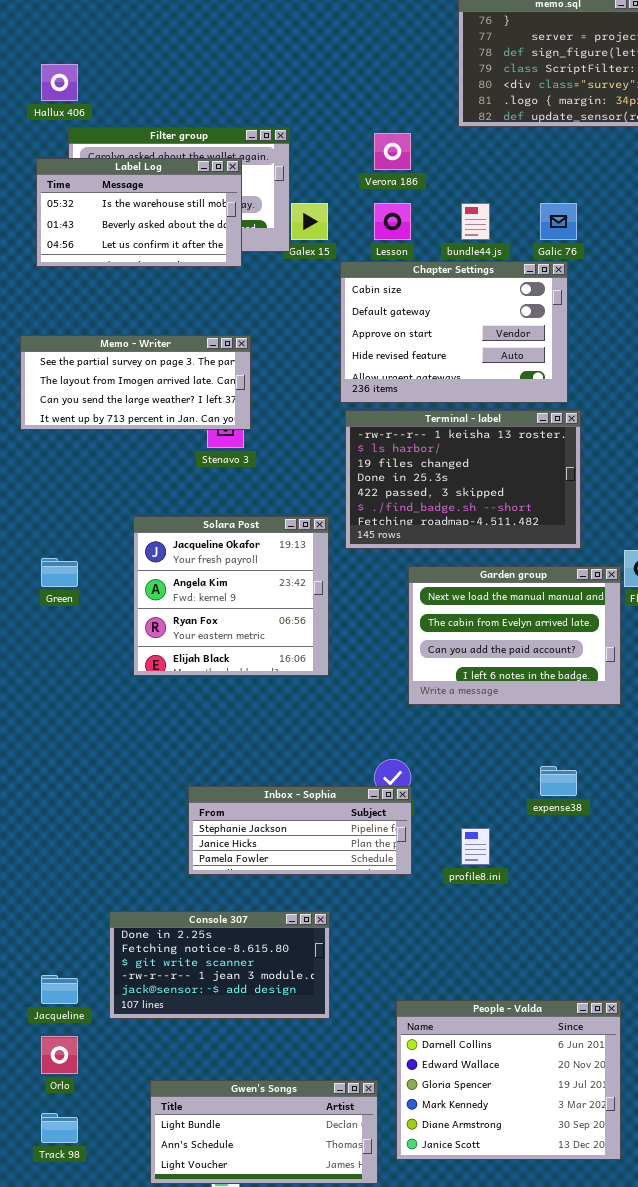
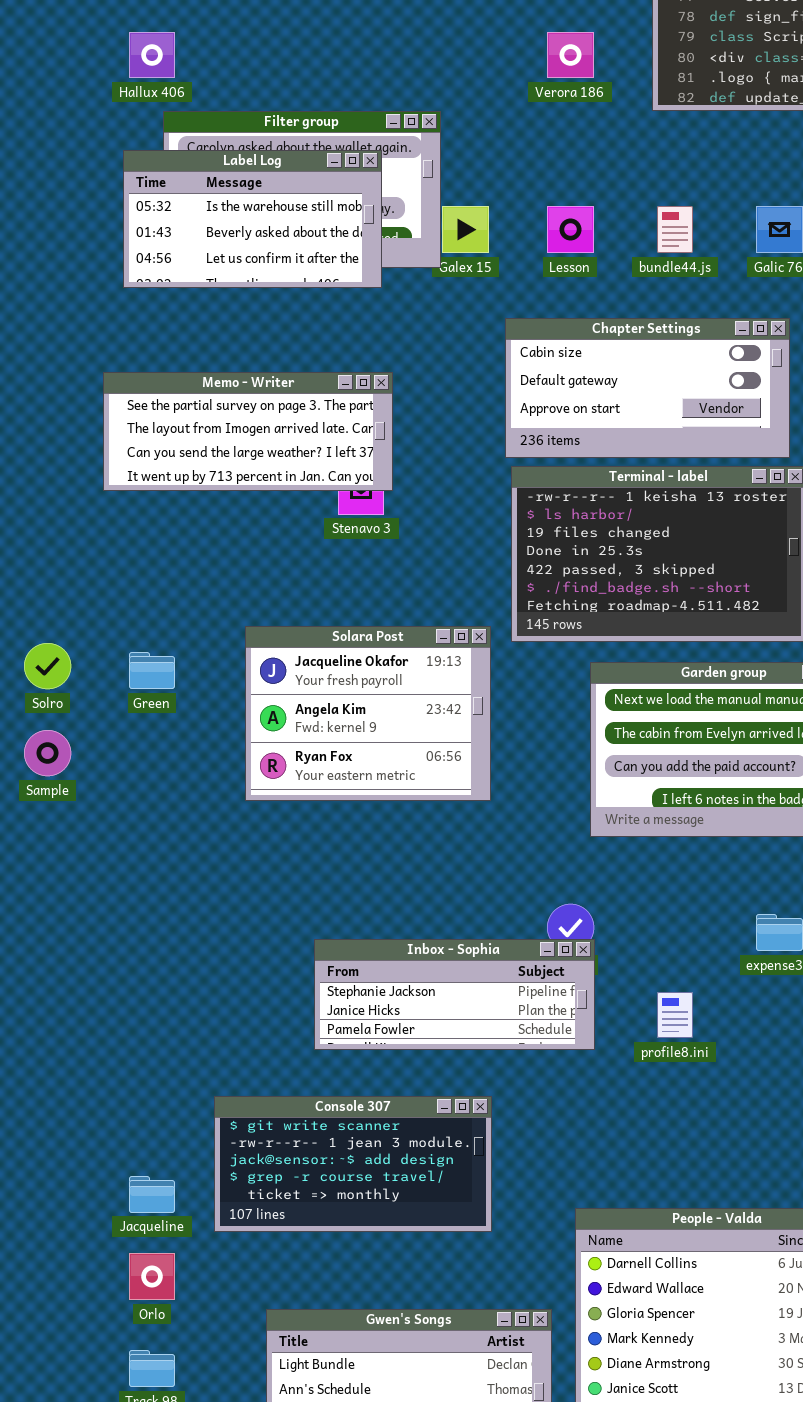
Verora 186: [374,133,411,170] -> [547,32,594,78], moved
Chapter Settings: [340,261,568,403] -> [505,318,790,458], resized
Solara Post: [133,516,329,676] -> [245,626,491,801], resized
Console 307: [109,911,330,1019] -> [214,1096,492,1232], scrolled down 2 rows

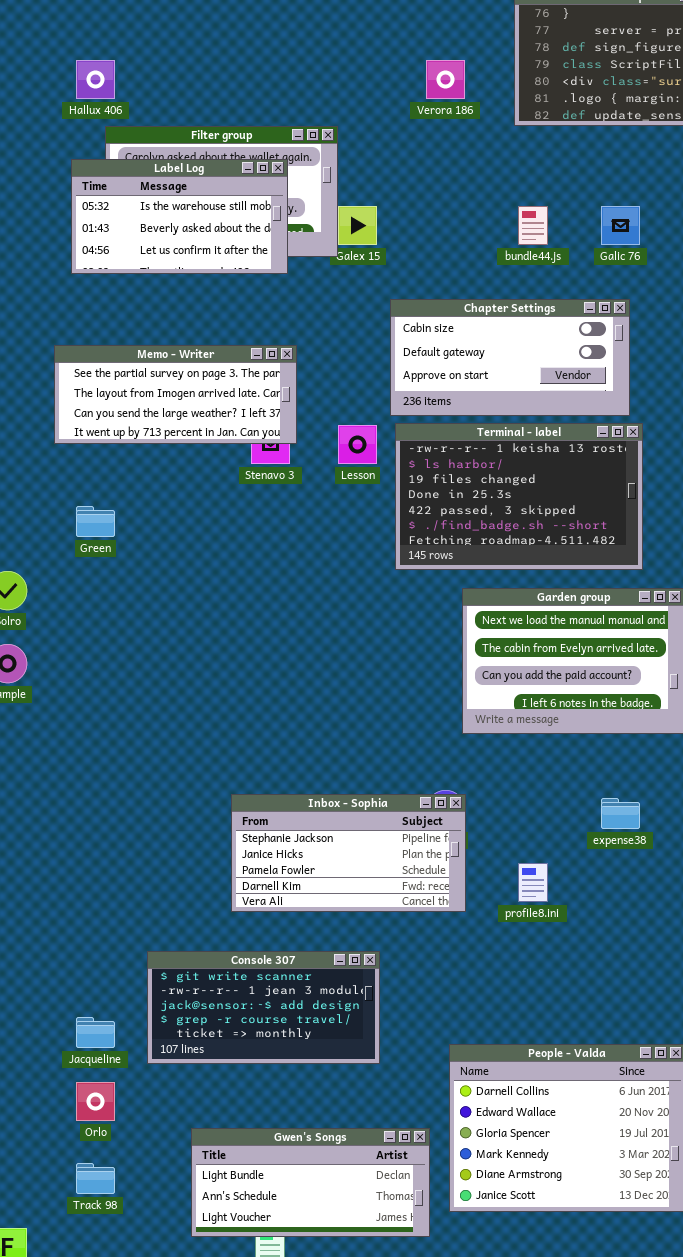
Lesson: [547,206,594,253] -> [338,425,377,464], moved
Solara Post: [245,626,491,801] -> none, closed
Green: [129,652,175,689] -> [76,506,115,537], moved
Inbox - Sophia: [314,939,595,1050] -> [231,794,466,912], resized

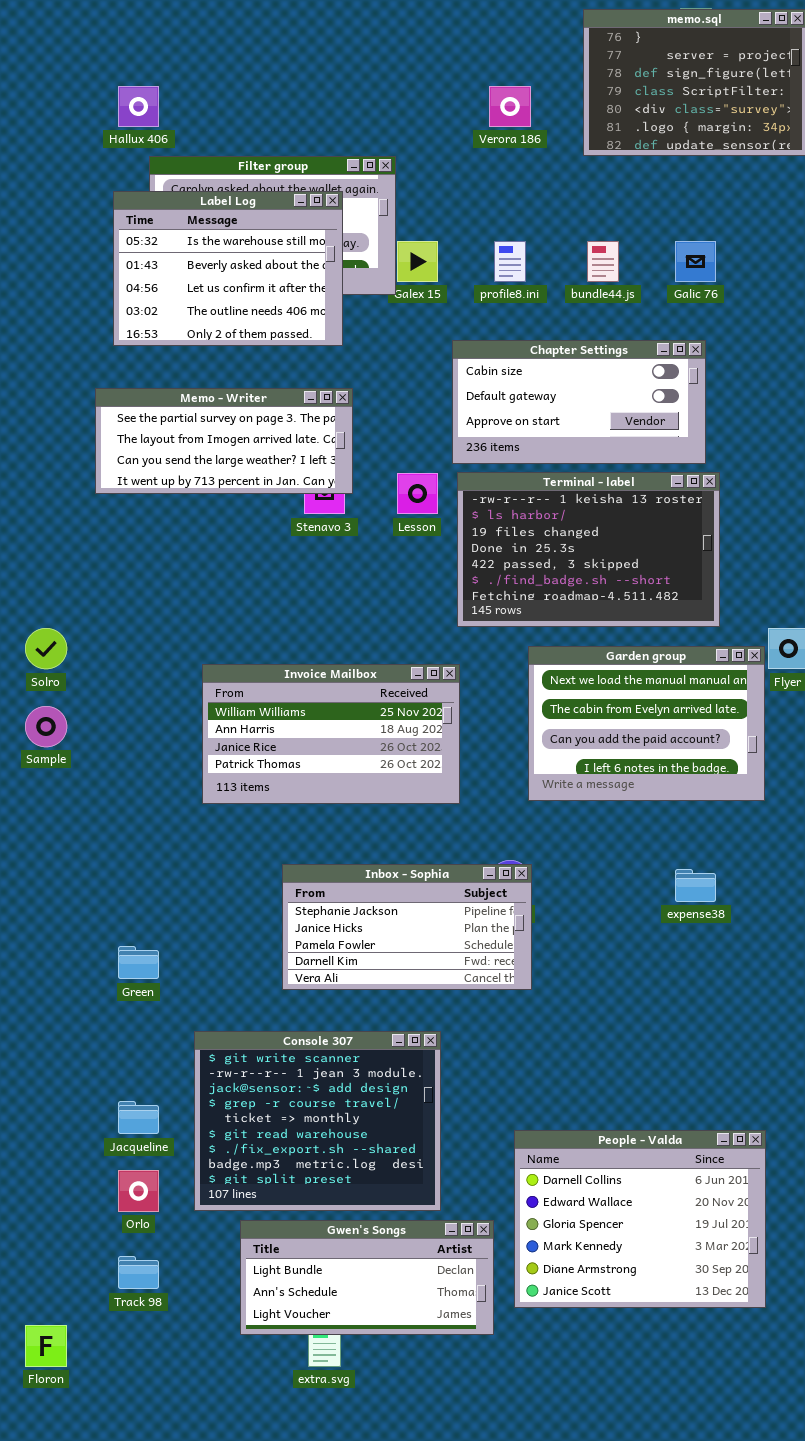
Label Log: [71,159,288,274] -> [113,191,343,346], resized
Green: [76,506,115,537] -> [118,946,159,979], moved
Invoice Mailbox: none -> [202,664,460,804], opened
profile8.ini: [518,863,548,902] -> [494,241,526,282], moved
Console 307: [147,951,380,1064] -> [194,1031,441,1211], resized

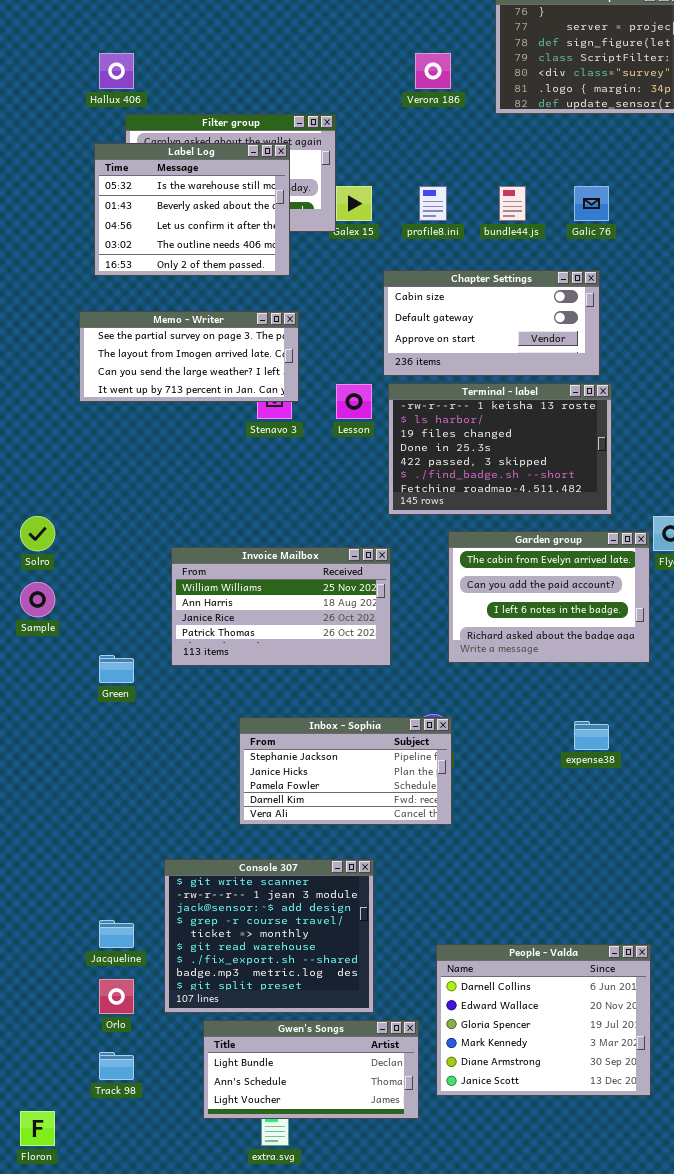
Garden group: [528,646,765,801] -> [448,531,650,663], scrolled down 1 row
Green: [118,946,159,979] -> [99,655,134,683], moved

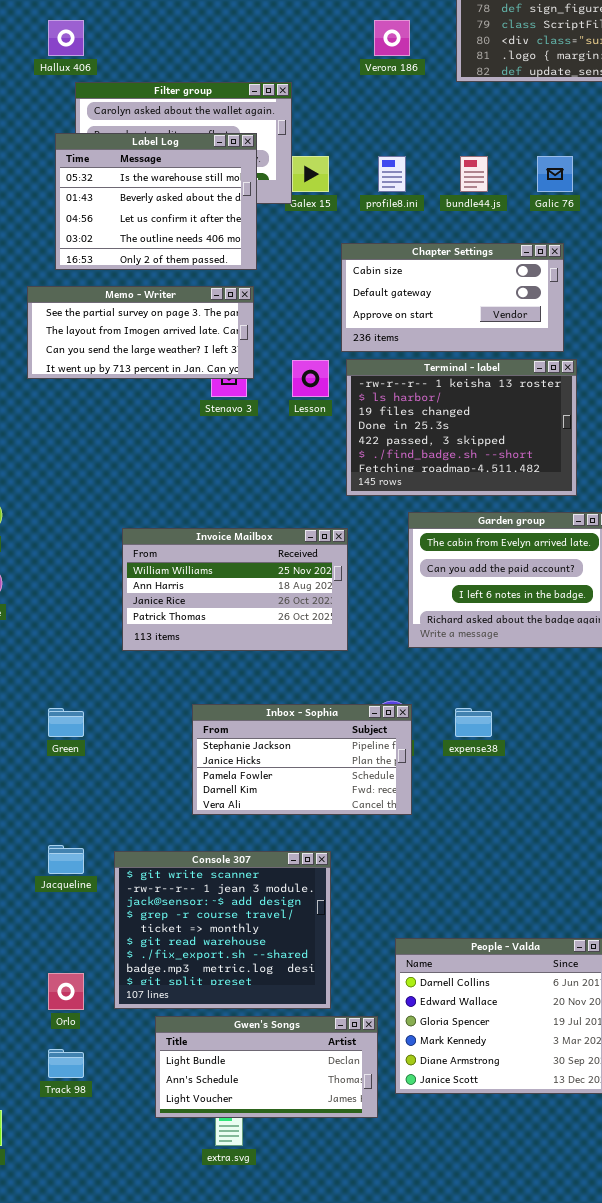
Label Log: [94,143,290,276] -> [55,133,257,270], moved
Green: [99,655,134,683] -> [48,708,84,737], moved
expense38: [574,721,609,750] -> [455,708,492,737], moved
Jacqueline: [99,920,134,948] -> [48,845,84,874], moved

